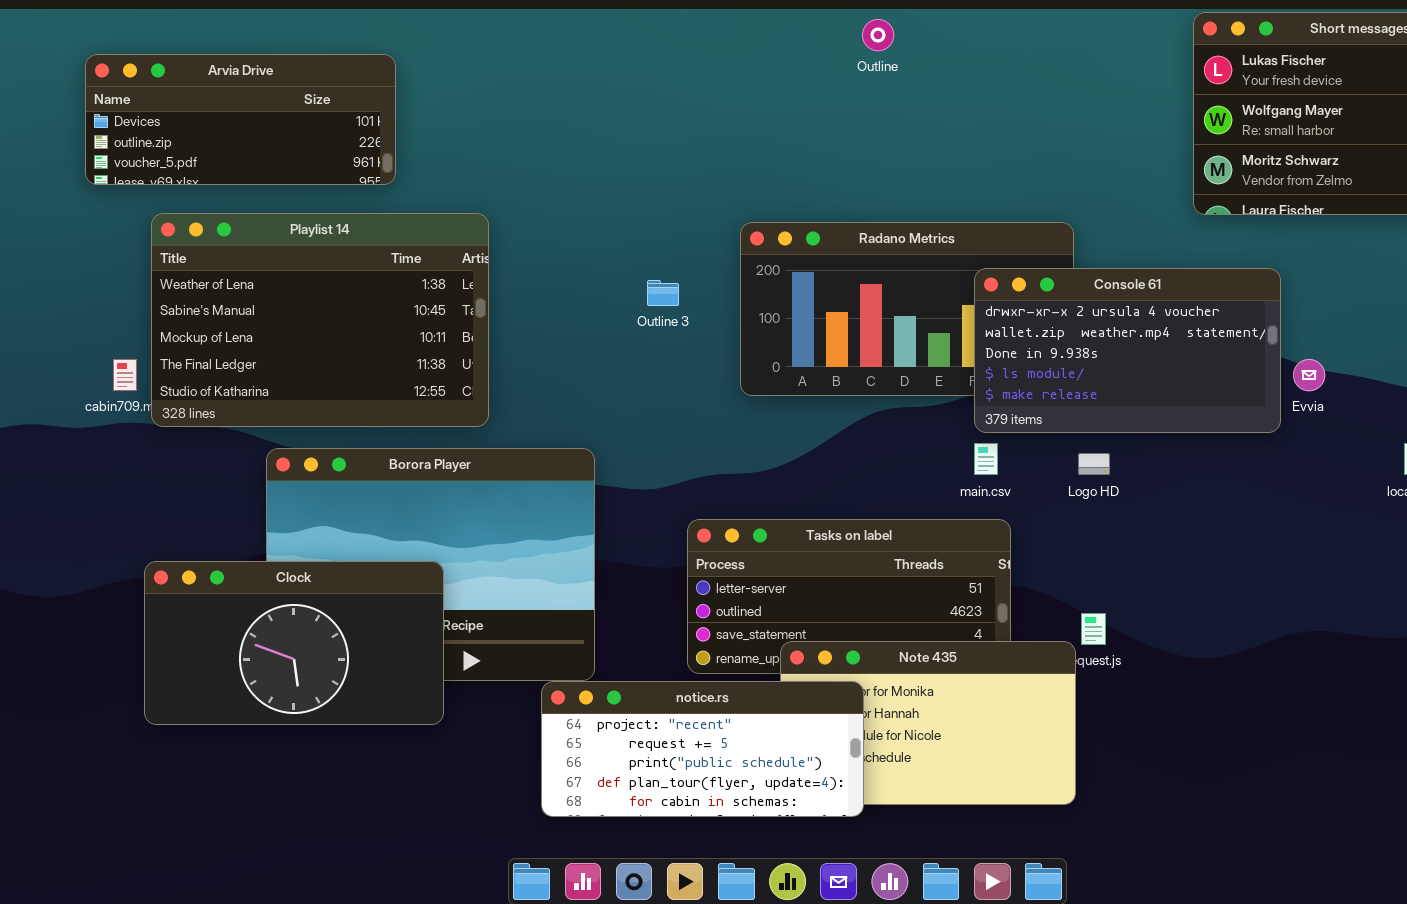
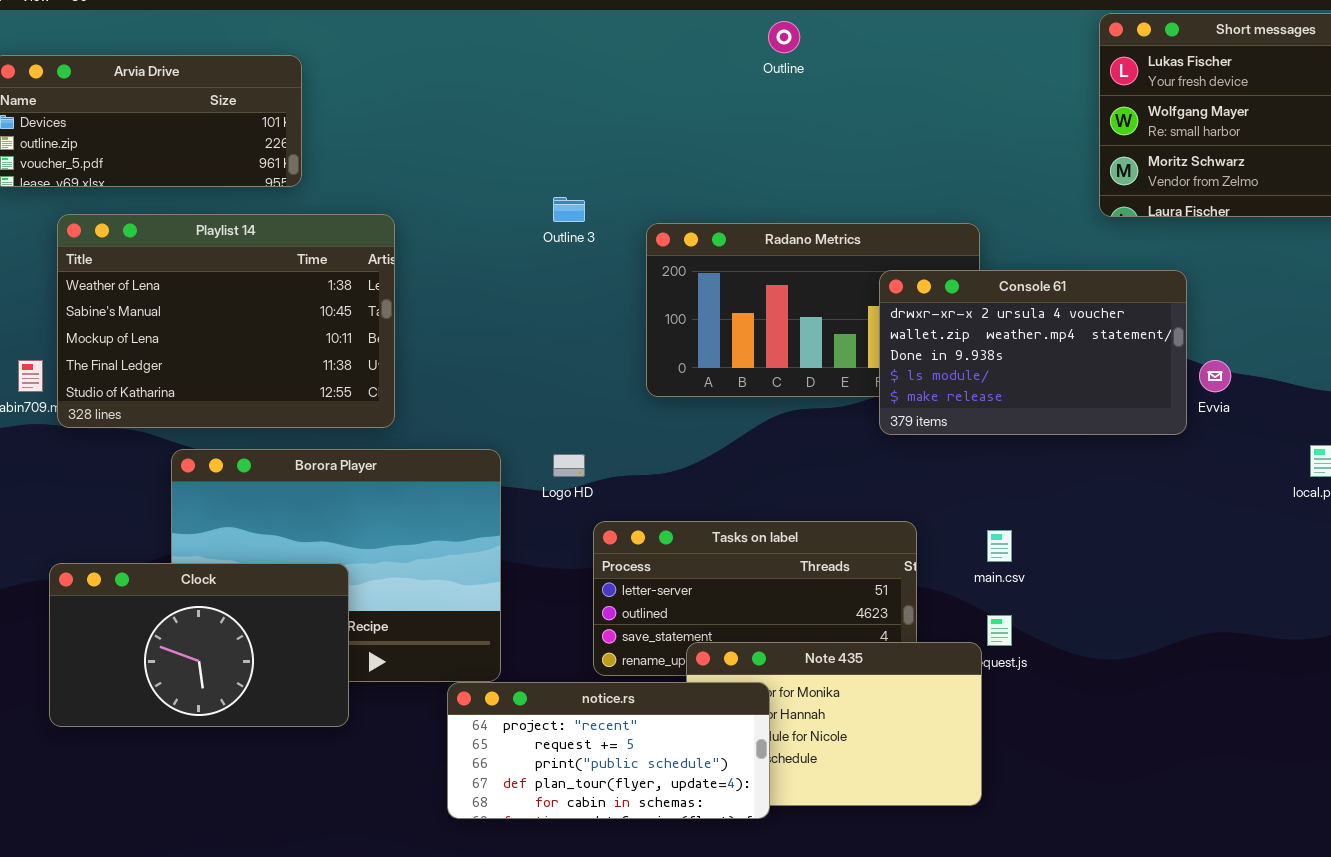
Outline 3: [647,280,679,306] -> [553,197,585,222], moved
main.csv: [974,443,998,475] -> [987,530,1012,562], moved
Logo HD: [1078,453,1110,475] -> [553,454,585,477], moved

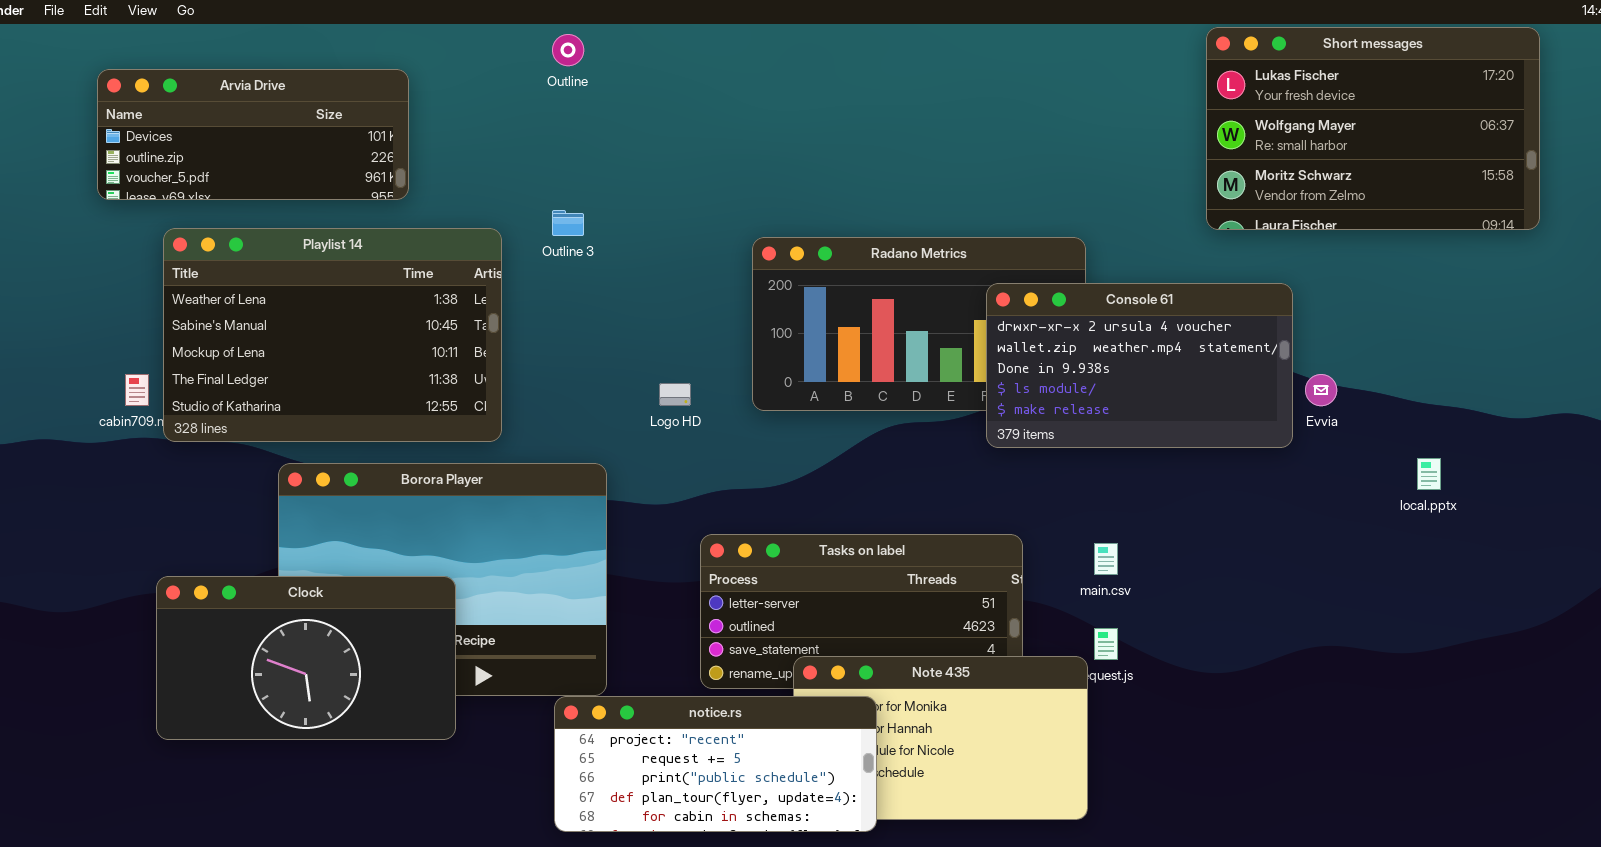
Outline: [768,21,800,53] -> [552,34,584,66], moved
Outline 3: [553,197,585,222] -> [552,210,584,236], moved
Logo HD: [553,454,585,477] -> [659,383,691,406], moved

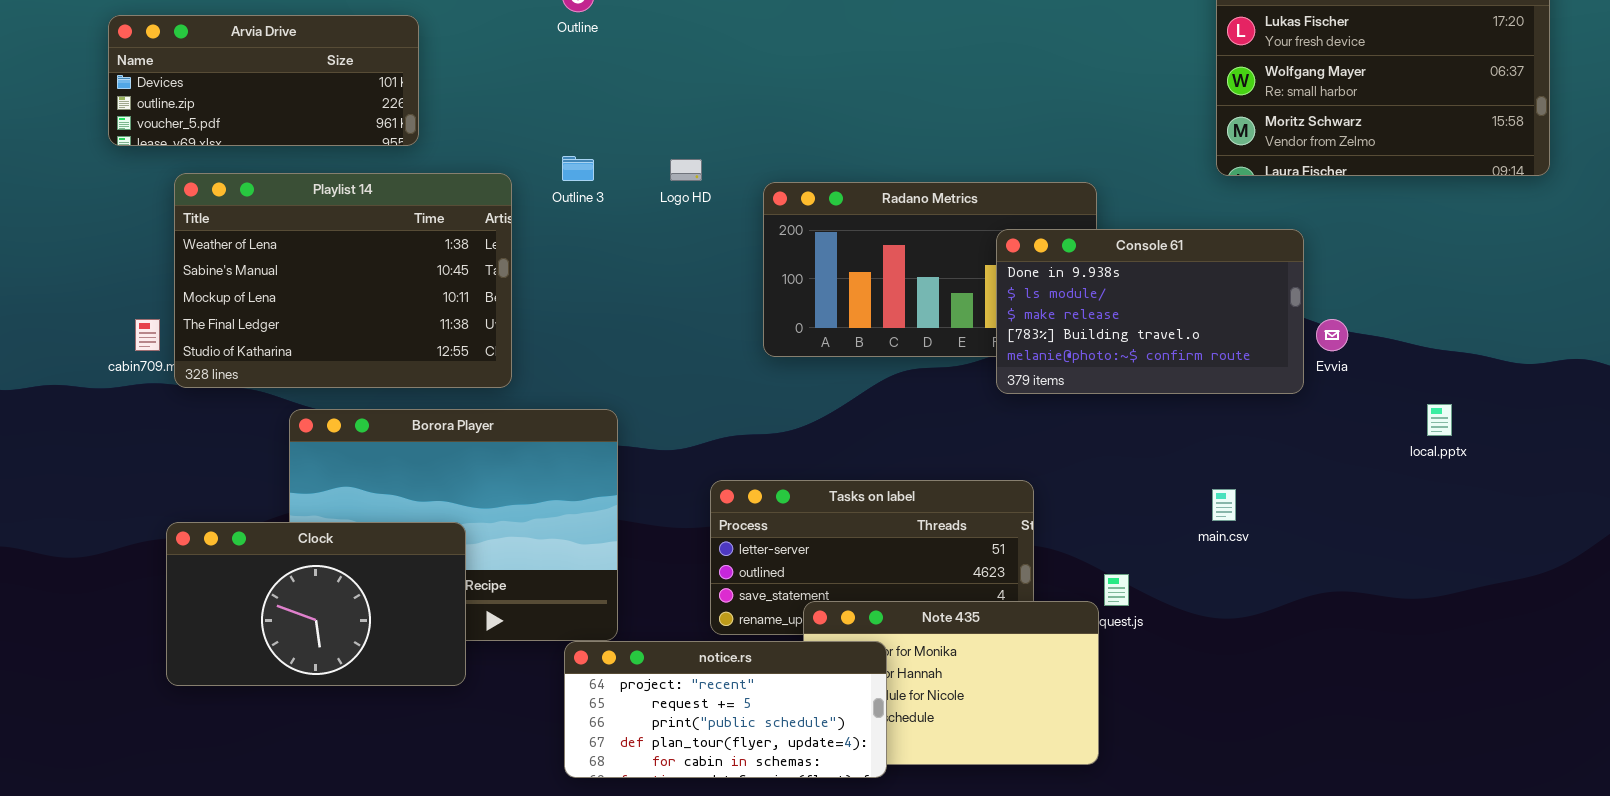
Console 61: [986,283,1293,448] -> [996,229,1304,394], scrolled down 2 rows
Logo HD: [659,383,691,406] -> [670,159,702,181], moved
main.csv: [1094,543,1118,575] -> [1212,489,1236,521], moved

